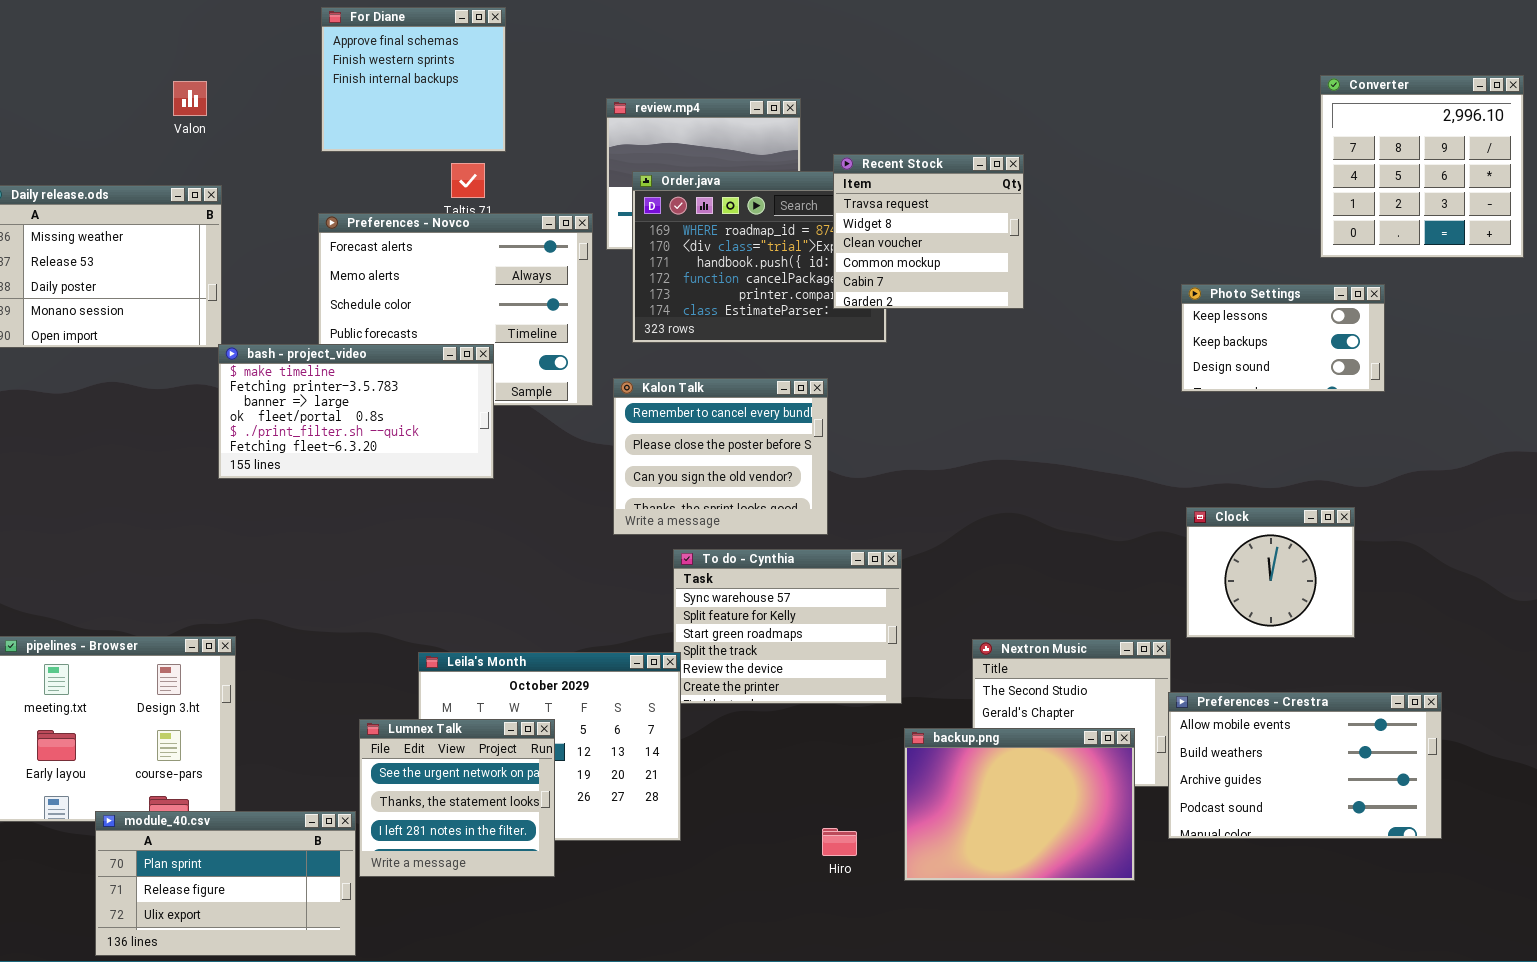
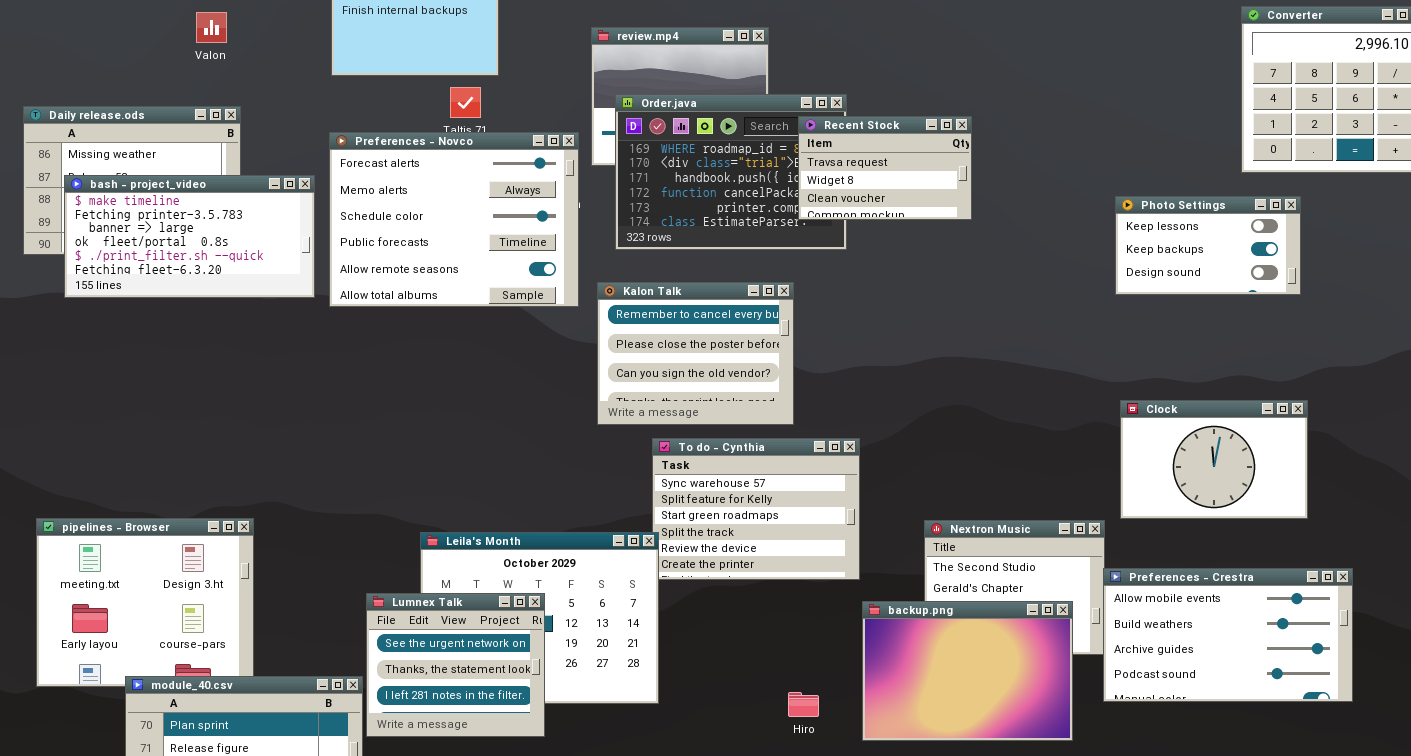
Recent Stock: [833,154,1024,309] -> [798,116,972,220], resized
bash - project_video: [218,344,494,479] -> [64,175,315,298], moved
Clock: [1186,507,1355,638] -> [1120,400,1308,519], resized

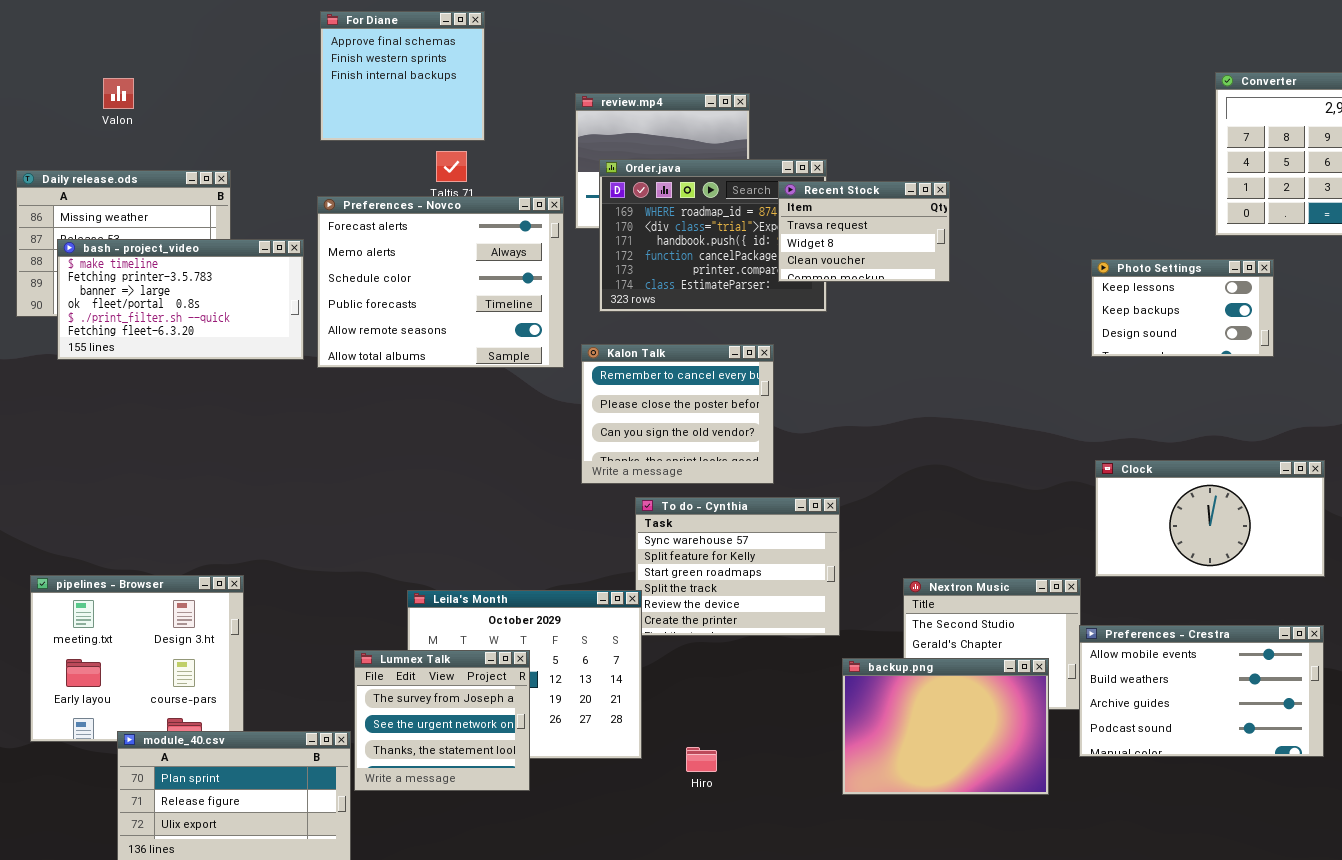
Valon: [196,12,227,43] -> [103,78,134,109], moved
Clock: [1120,400,1308,519] -> [1095,460,1325,577], resized
Lumnex Talk: [366,593,545,737] -> [354,650,530,791], scrolled up 1 row
Hiro: [788,692,819,717] -> [686,747,717,772], moved

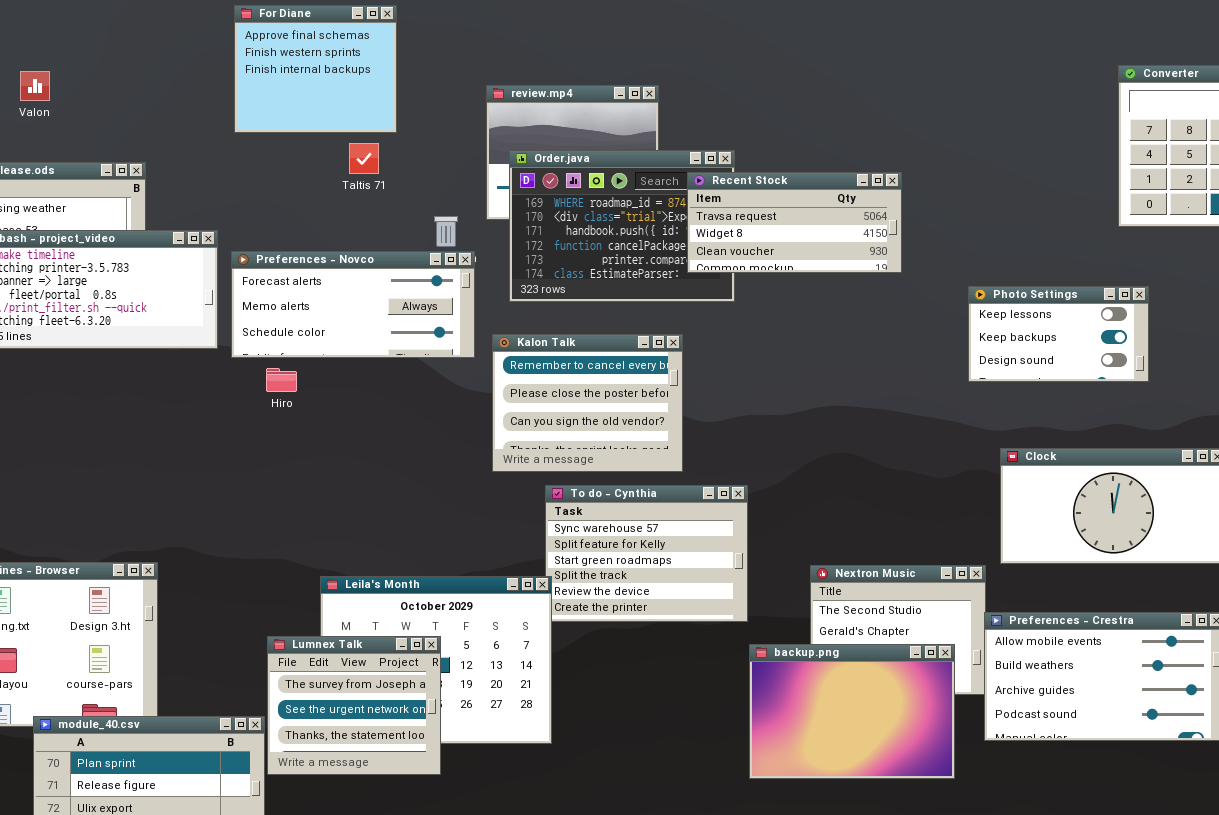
Recent Stock: [778,181,950,282] -> [687,172,902,273], resized
Preferences - Novco: [317,196,564,368] -> [231,251,475,358], resized
Photo Settings: [1091,259,1274,357] -> [968,286,1149,382], moved
Hiro: [686,747,717,772] -> [266,368,297,392], moved

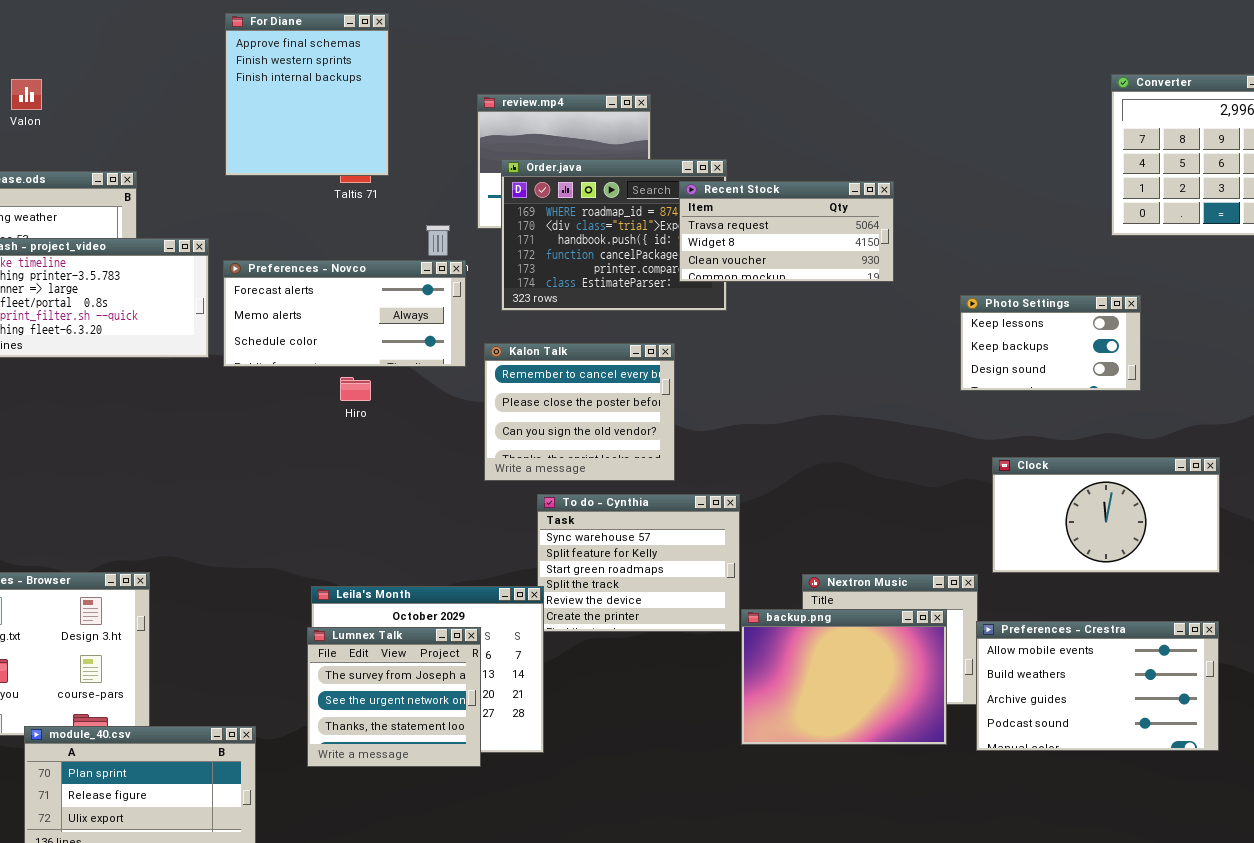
For Diane: [234,5,397,133] -> [225,13,389,176], resized
Hiro: [266,368,297,392] -> [340,377,371,401], moved
Lumnex Talk: [267,636,441,775] -> [307,627,481,767], moved
backup.png: [749,644,955,779] -> [741,609,947,745], moved

